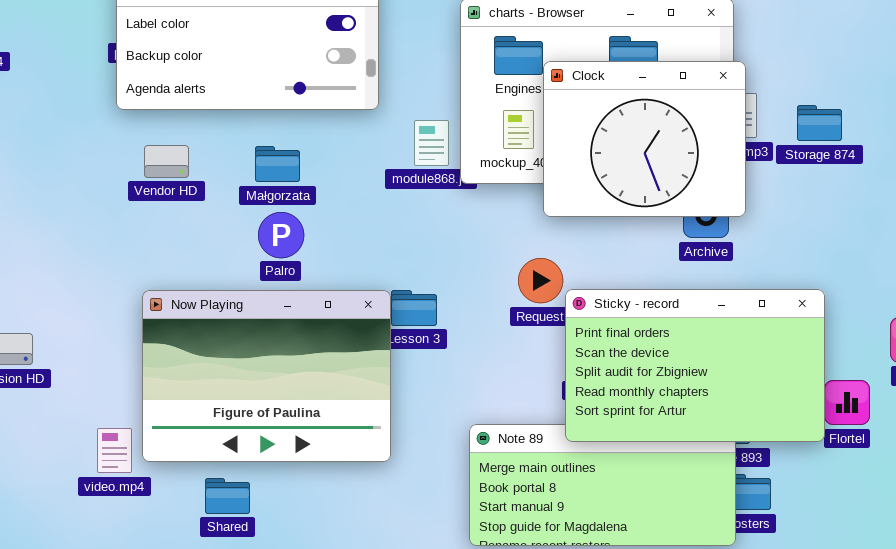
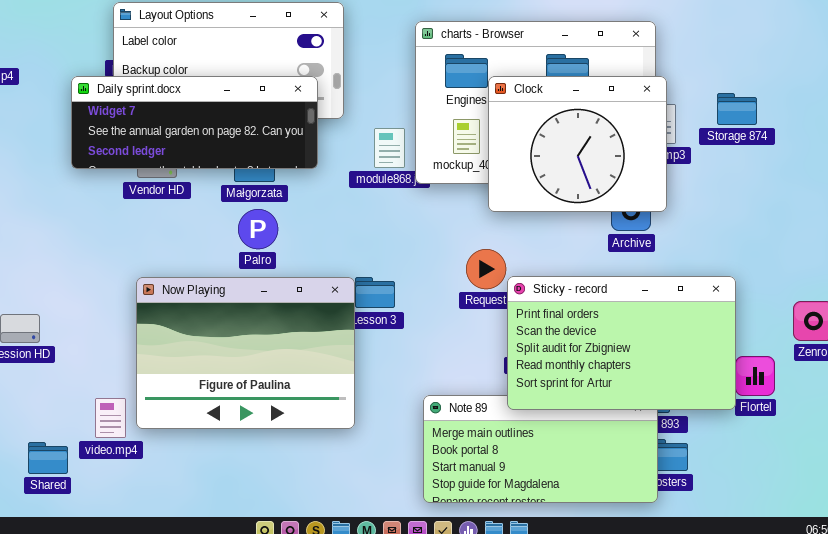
Daily sprint.docx: none -> [71,76,318,169], opened
Storage 874: [797,105,842,141] -> [717,93,757,125], moved
Shared: [205,478,250,514] -> [28,442,68,474], moved

